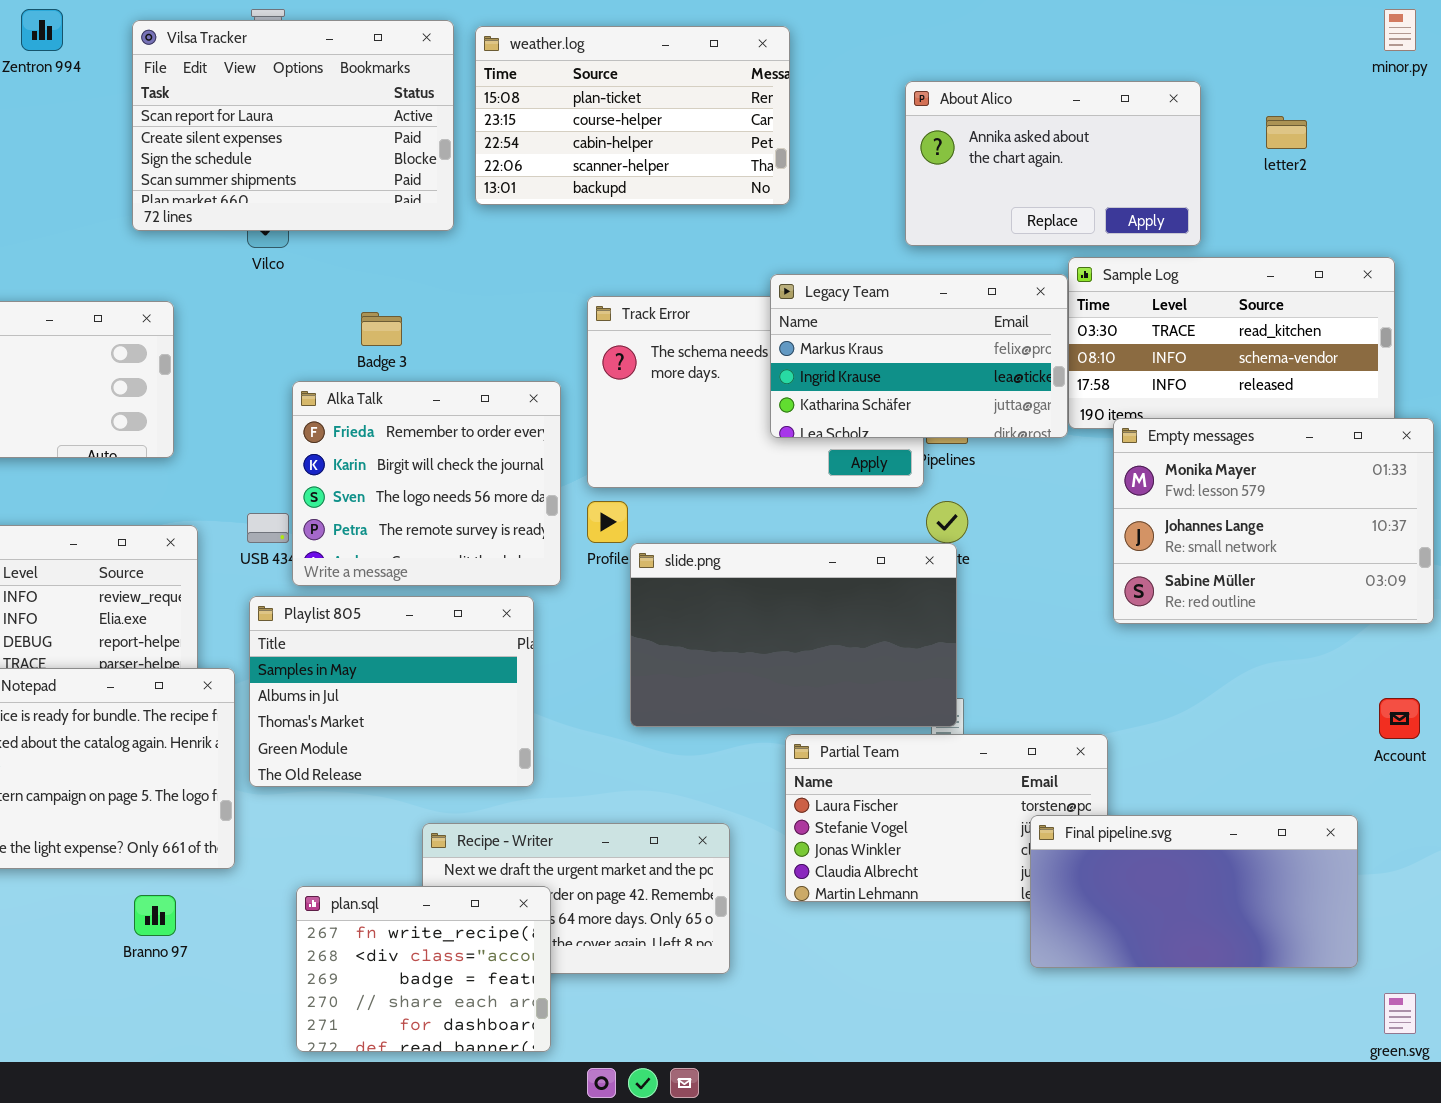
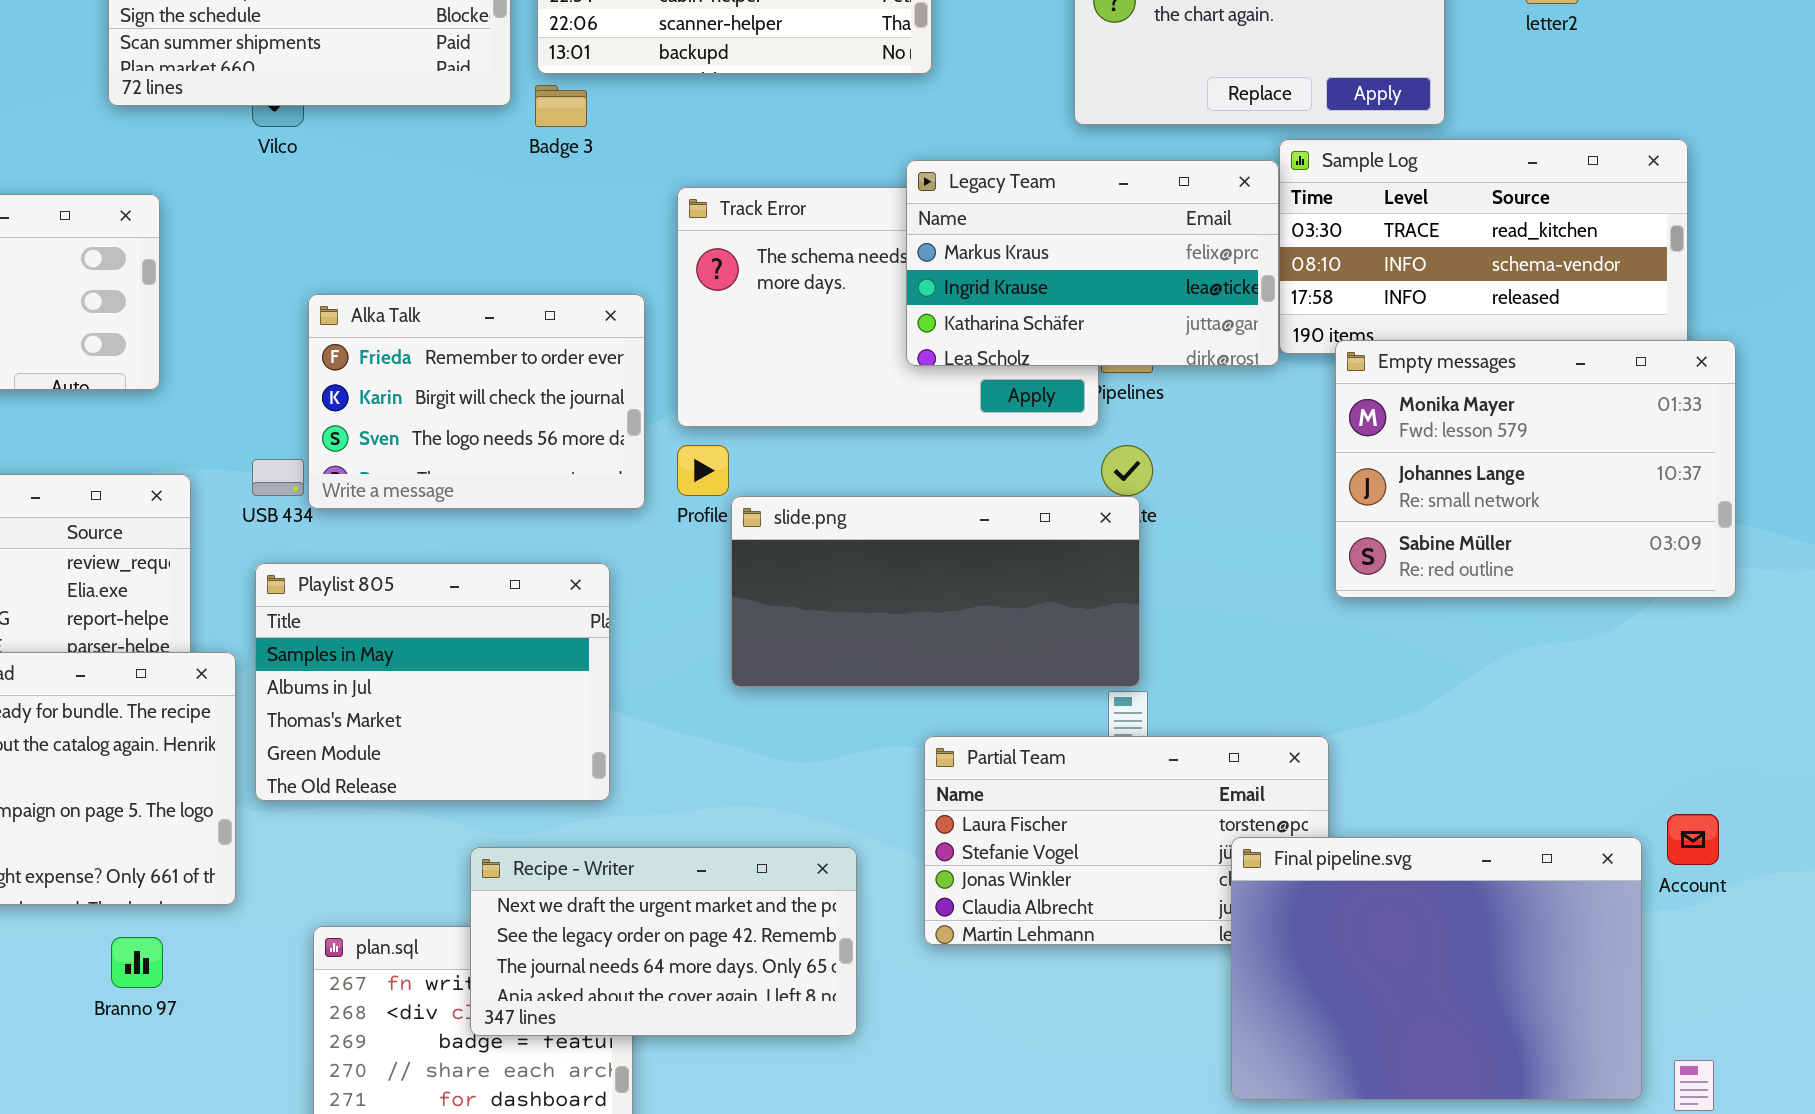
Badge 3: [361,312,402,346] -> [535,85,587,127], moved
Alka Talk: [292,381,561,586] -> [308,294,645,509], resized
slide.png: [630,543,957,727] -> [731,496,1140,687], resized
Account: [1379,698,1420,739] -> [1667,814,1719,865], moved
Final pipeline.svg: [1030,815,1358,968] -> [1231,837,1642,1100], resized
Recipe - Writer: [422,823,730,974] -> [470,847,857,1036], raised

